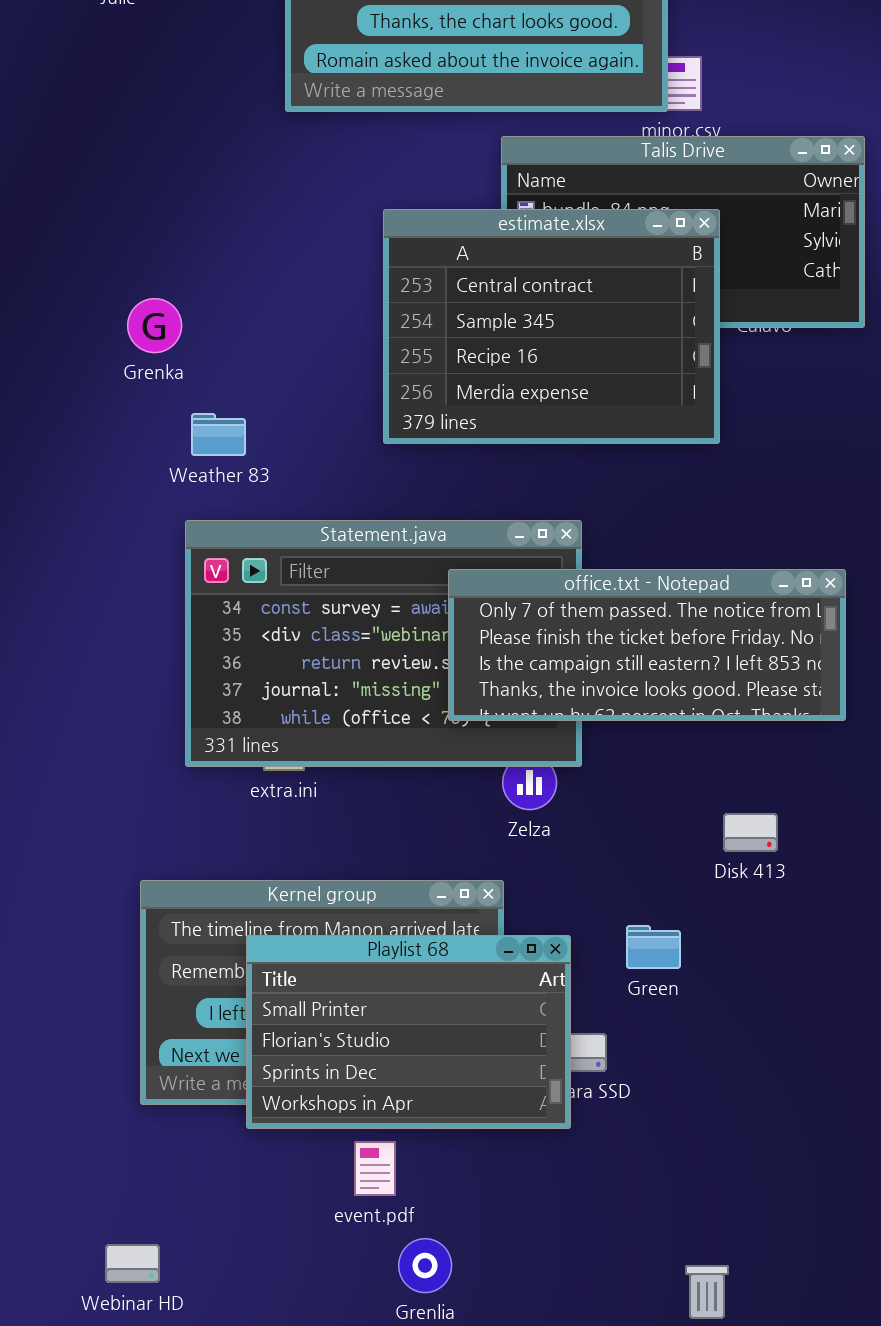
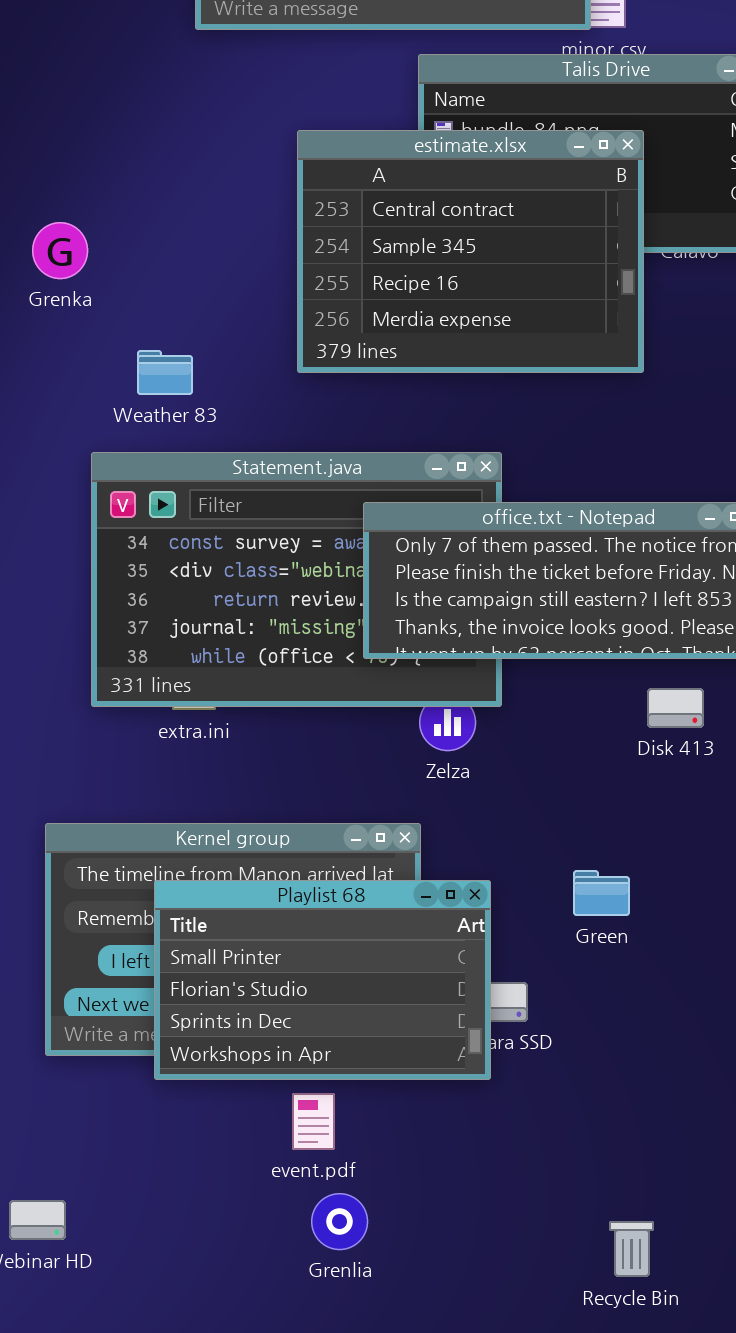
Weather 83: [191,413,246,456] -> [137,350,193,395], moved
Disk 413: [723,813,778,852] -> [647,688,704,728], moved
Green: [626,925,681,969] -> [573,870,630,916], moved
event.pdf: [354,1141,396,1196] -> [292,1093,335,1150], moved

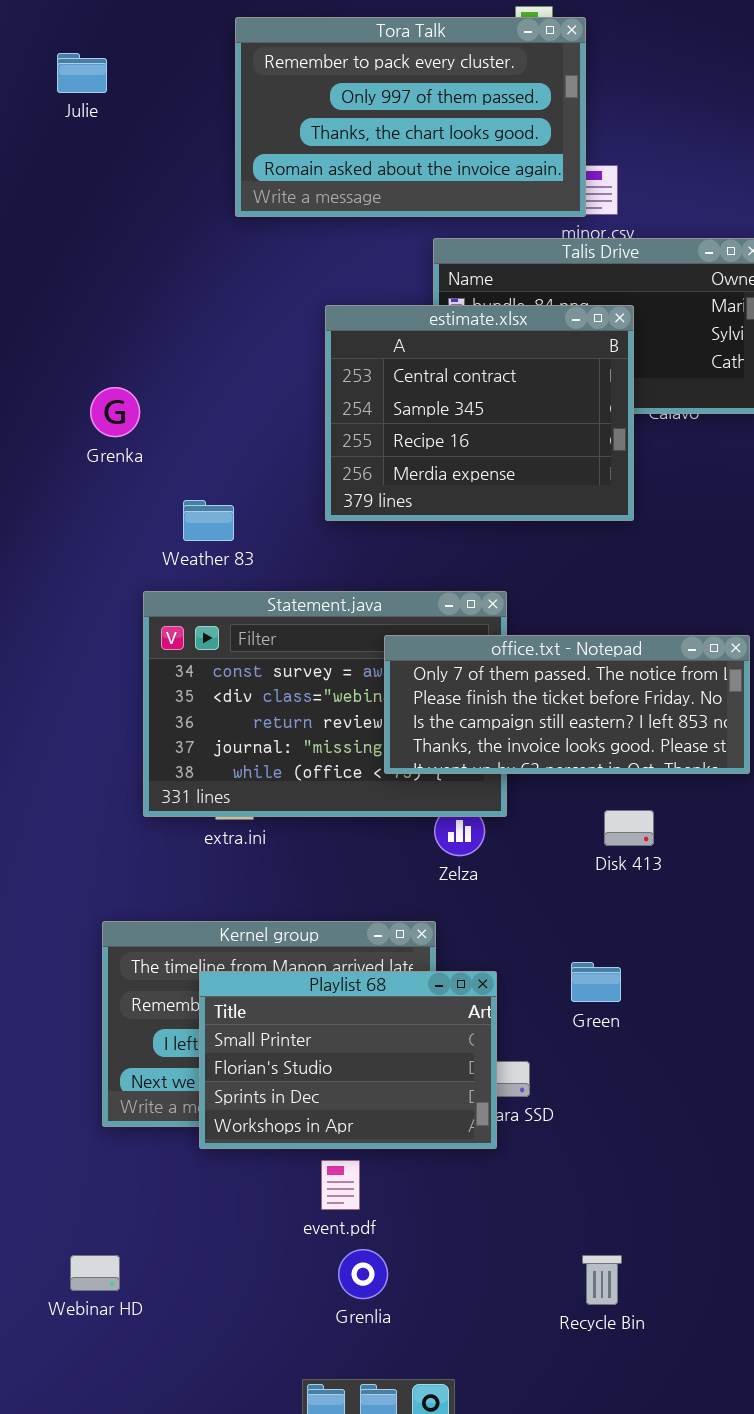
Disk 413: [647,688,704,728] -> [604,810,654,846], moved
Recycle Bin: [609,1221,654,1277] -> [582,1255,622,1305], moved

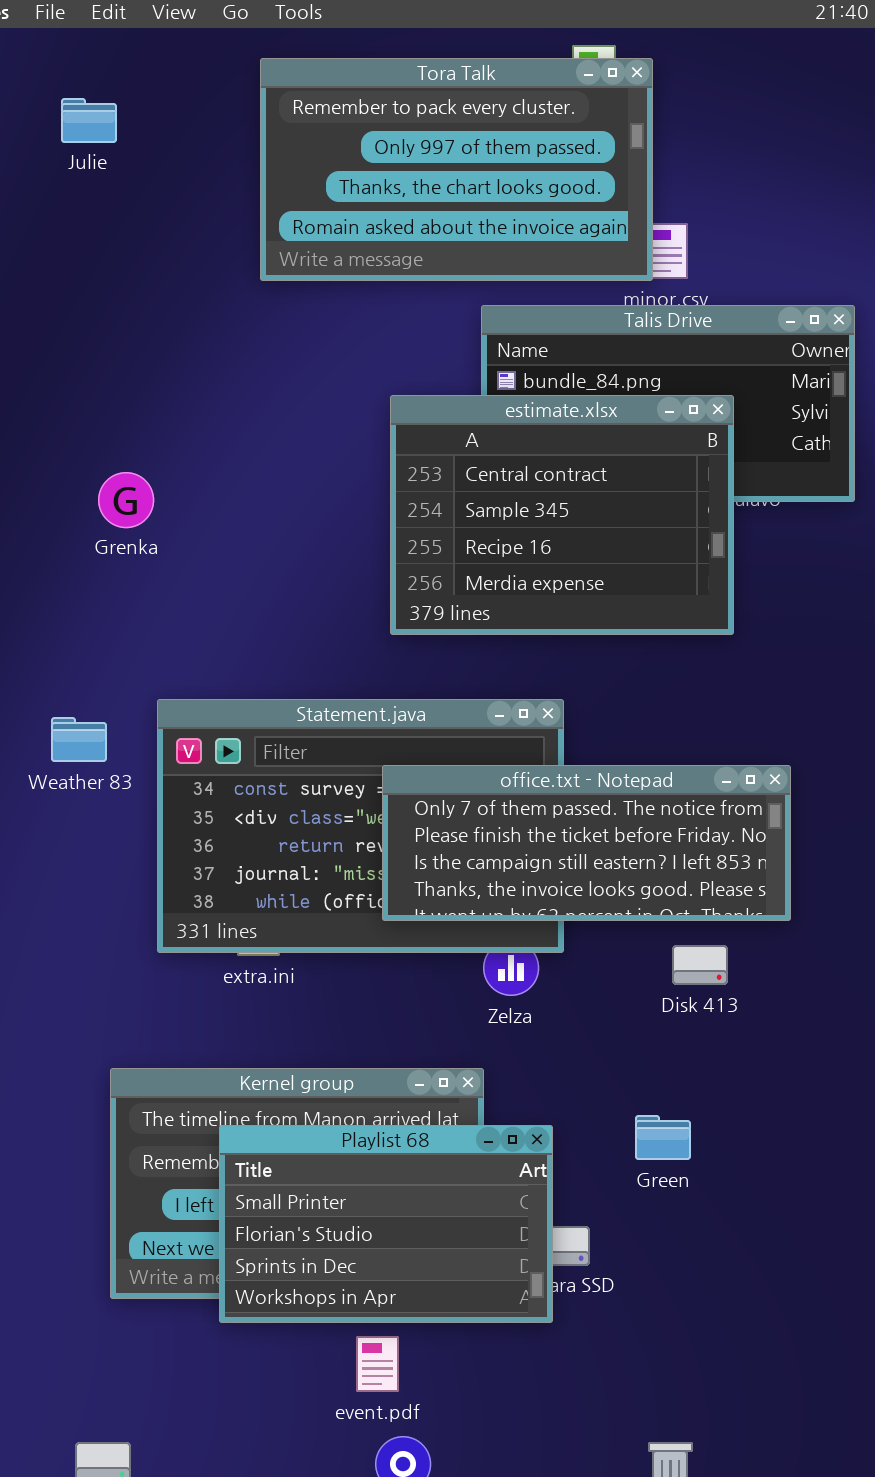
estimate.xlsx: [325,305,634,521] -> [390,395,734,635], moved
Weather 83: [183,500,234,541] -> [51,717,107,762], moved
office.txt - Notepad: [384,635,750,774] -> [382,765,791,921], moved

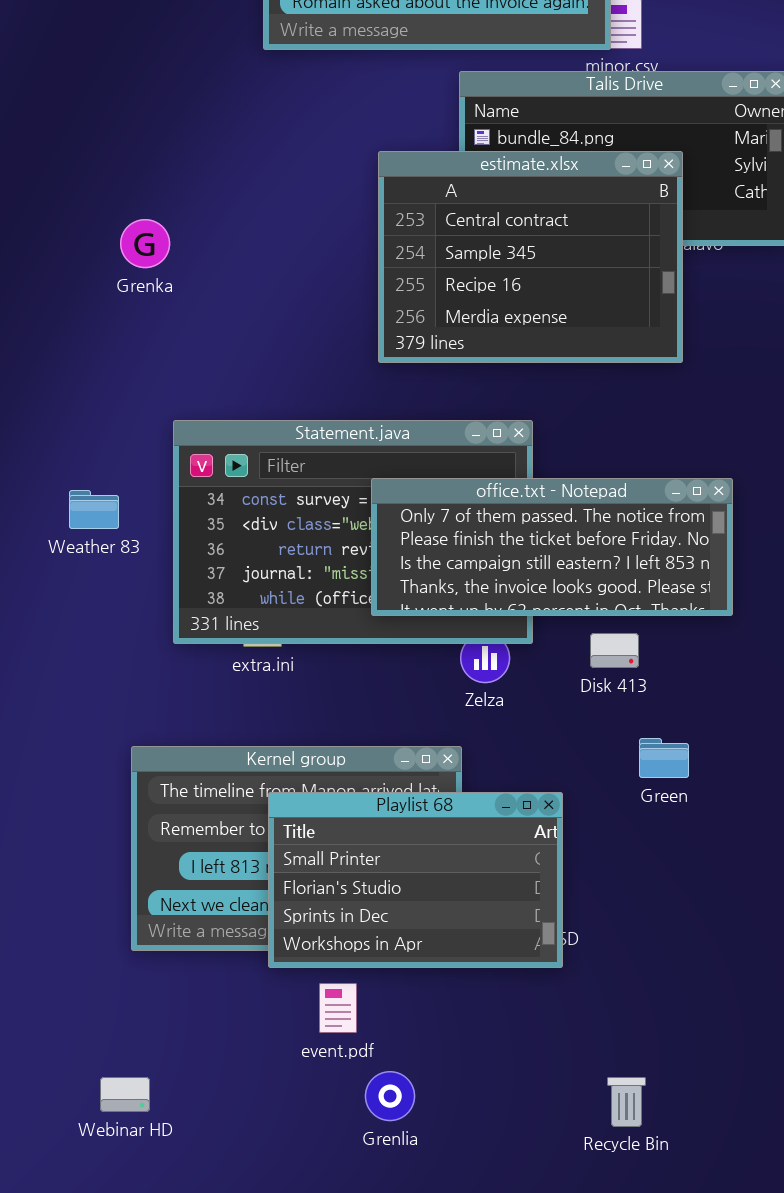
Weather 83: [51,717,107,762] -> [69,490,119,529], moved
Disk 413: [672,945,728,985] -> [590,633,639,668], moved
Green: [635,1115,691,1160] -> [639,738,689,778], moved
Playlist 68: [219,1125,553,1323] -> [268,792,563,968], moved
event.pdf: [356,1336,399,1392] -> [319,983,357,1033], moved

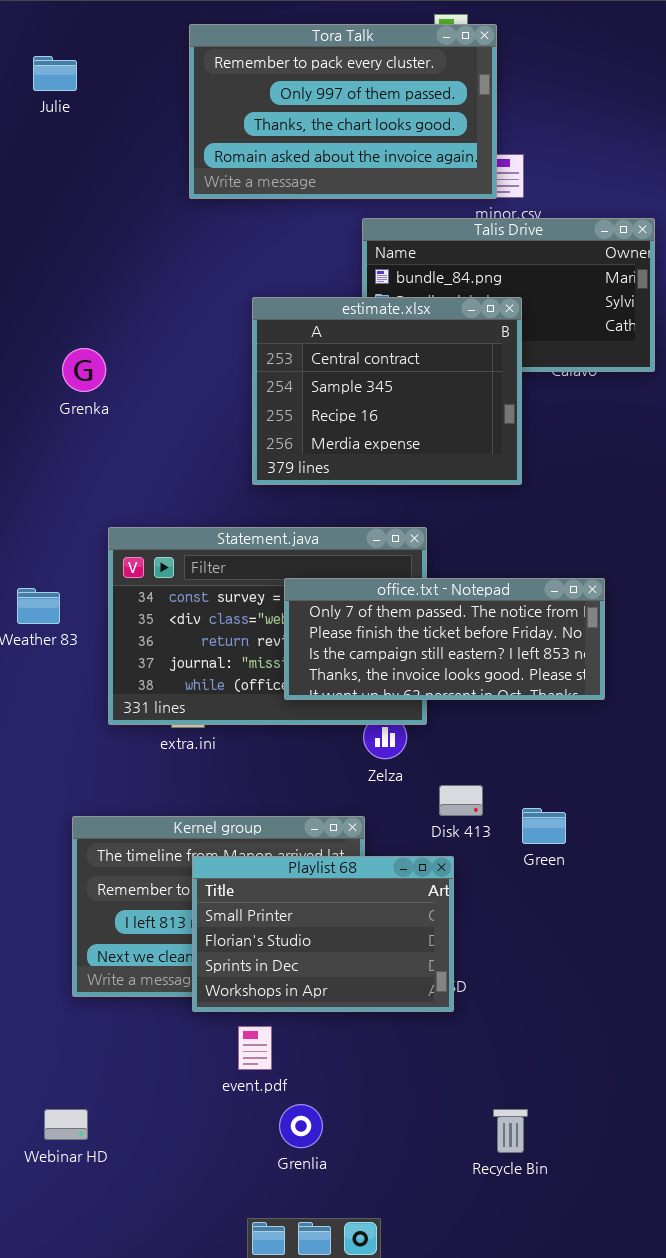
estimate.xlsx: [378,151,683,363] -> [252,297,522,485], moved
Disk 413: [590,633,639,668] -> [439,785,483,816], moved

